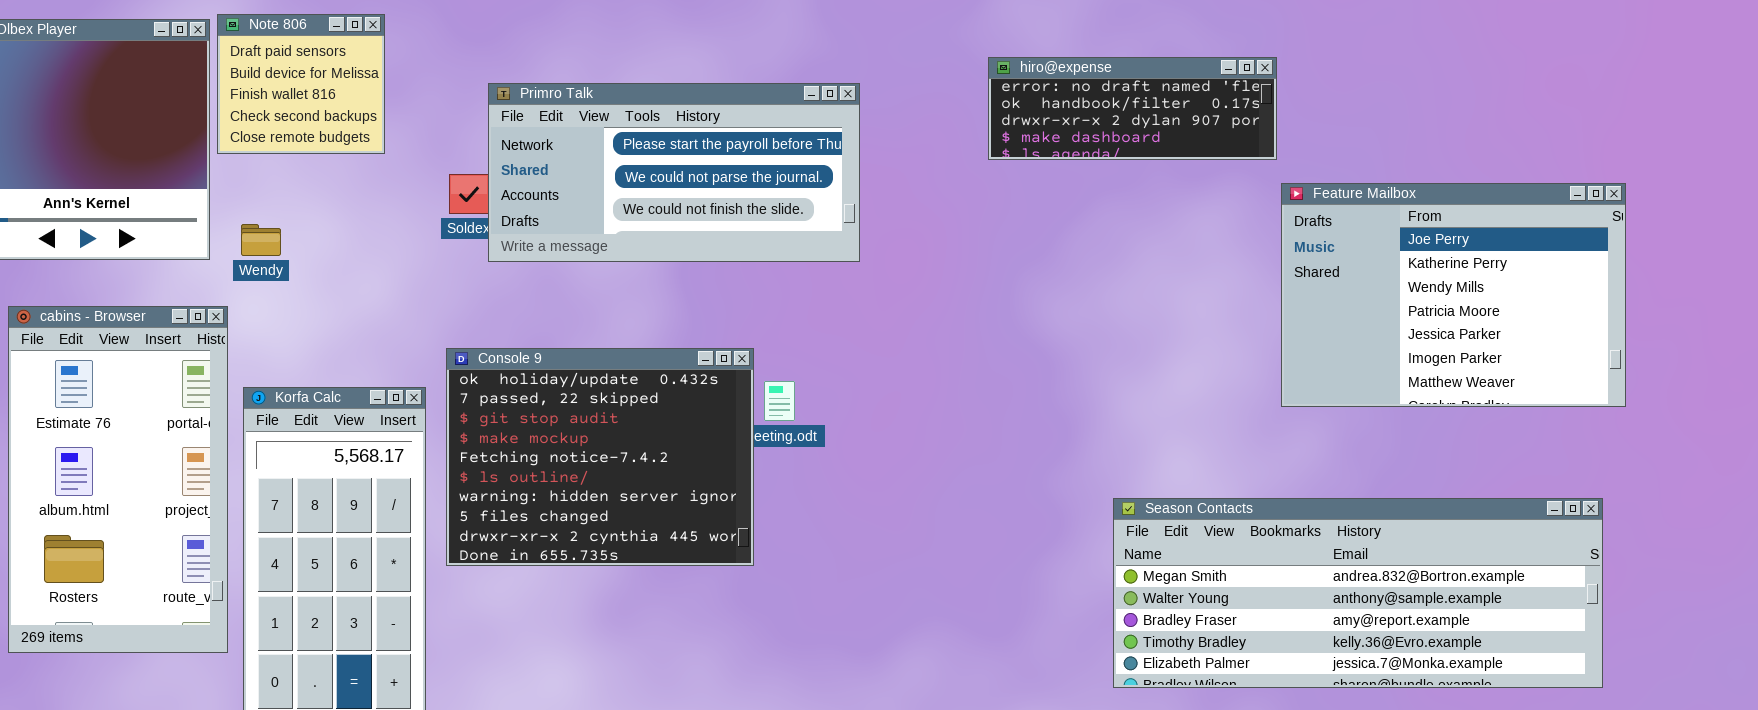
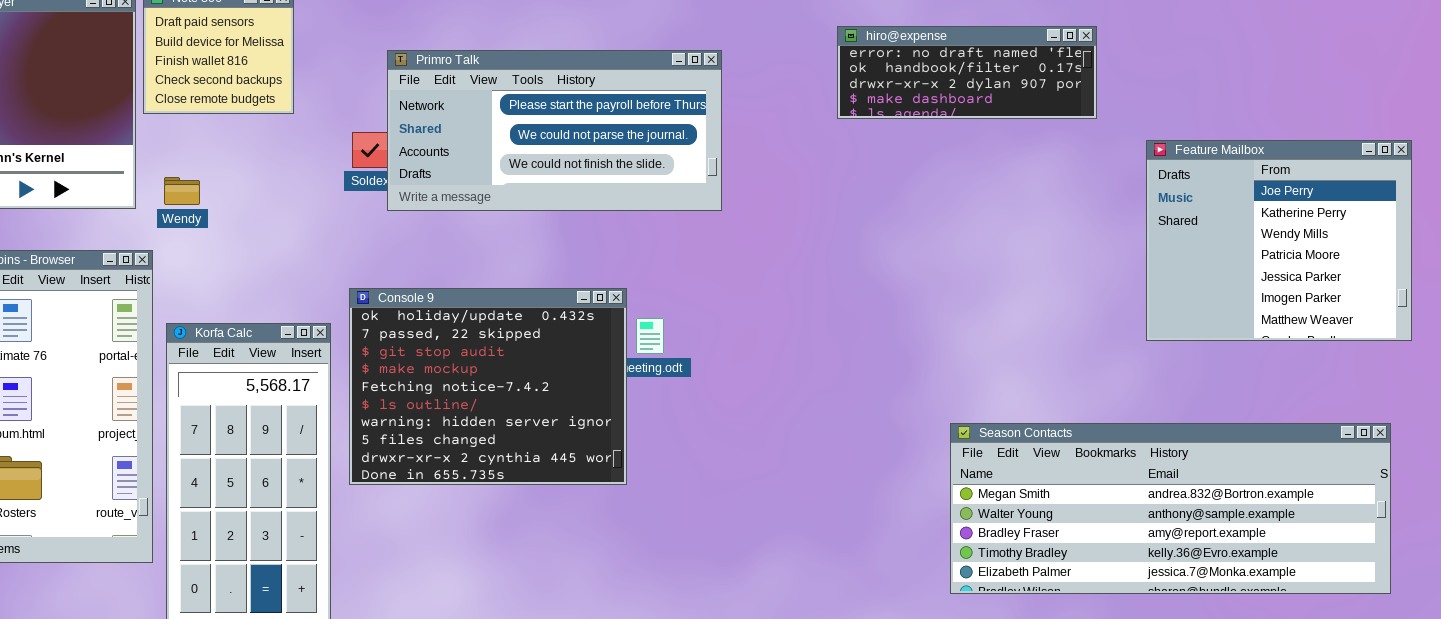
Feature Mailbox: [1281,183,1626,407] -> [1146,140,1412,341], resized

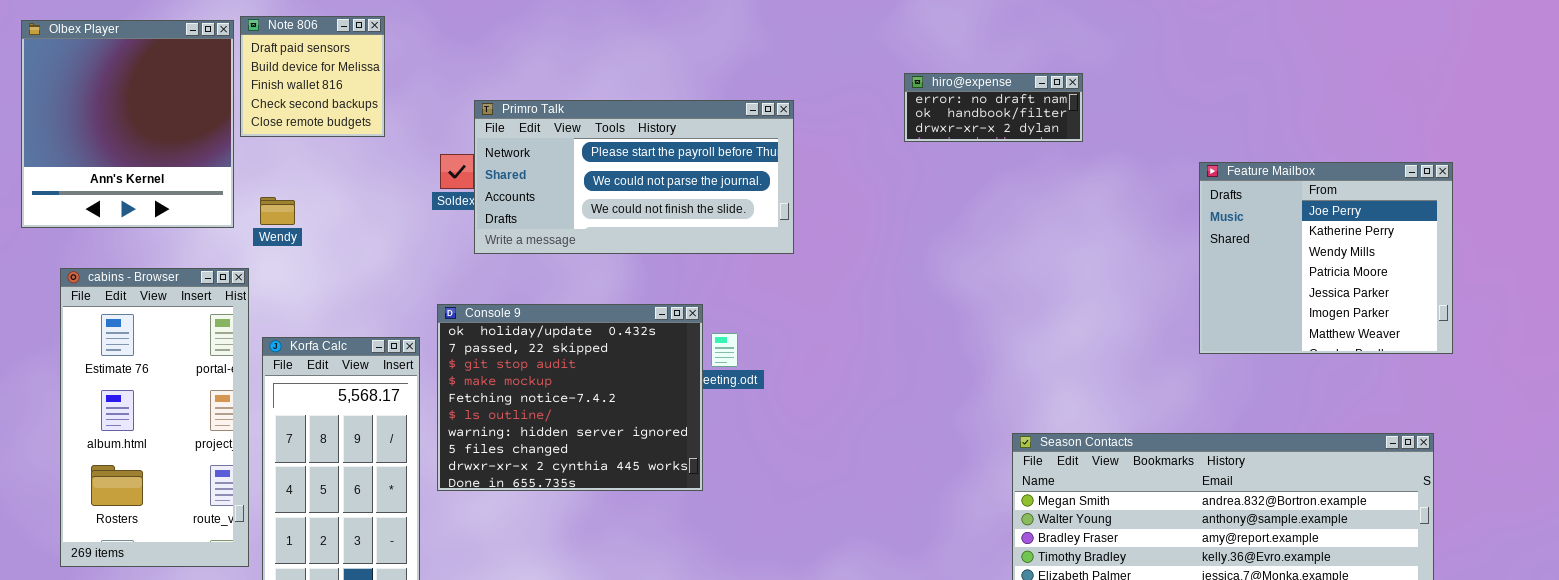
hiro@expense: [837,26,1097,119] -> [904,73,1083,142], resized
Primro Talk: [387,50,722,211] -> [474,100,794,254], moved

